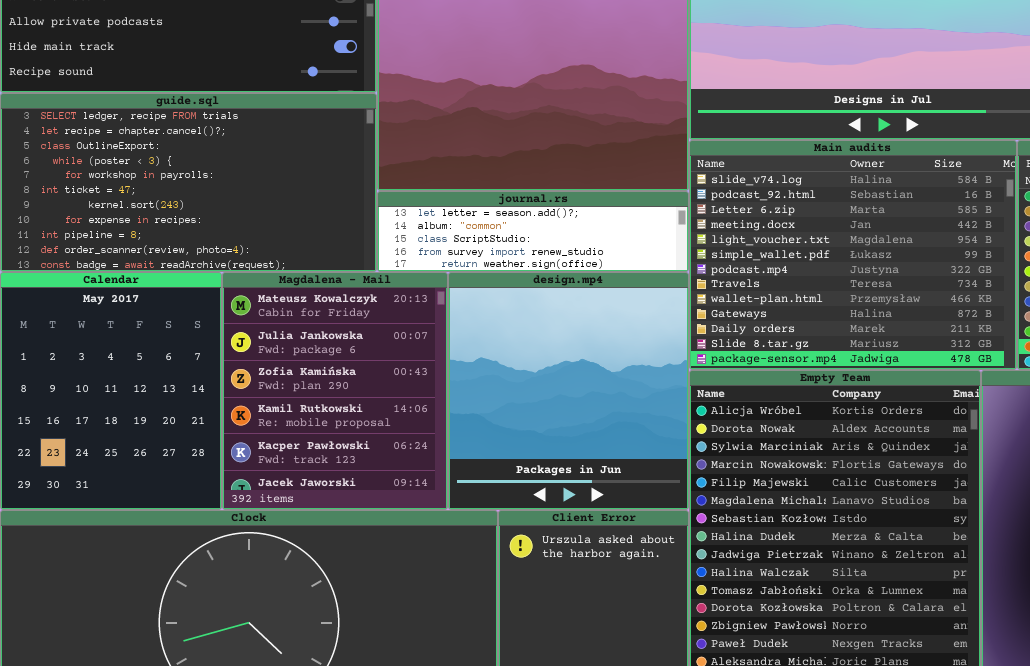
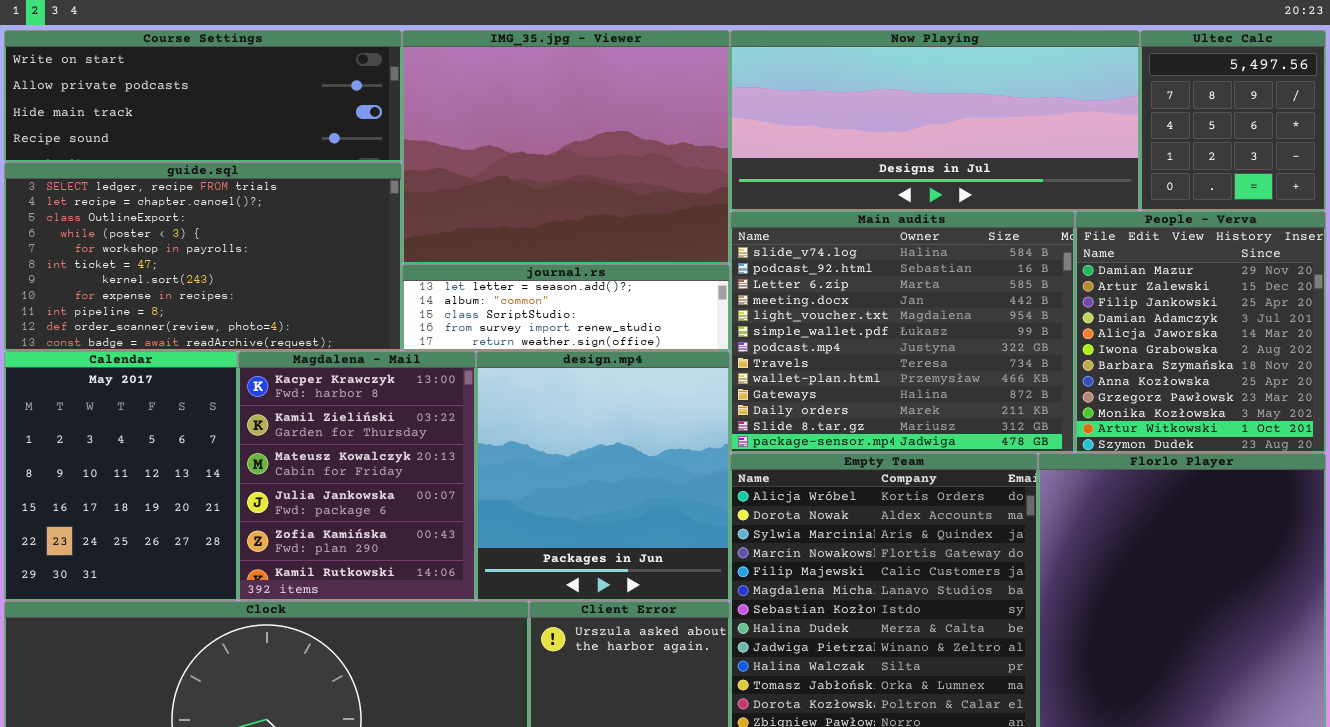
Magdalena - Mail: [222,272,448,510] -> [238,351,476,601], scrolled up 2 rows

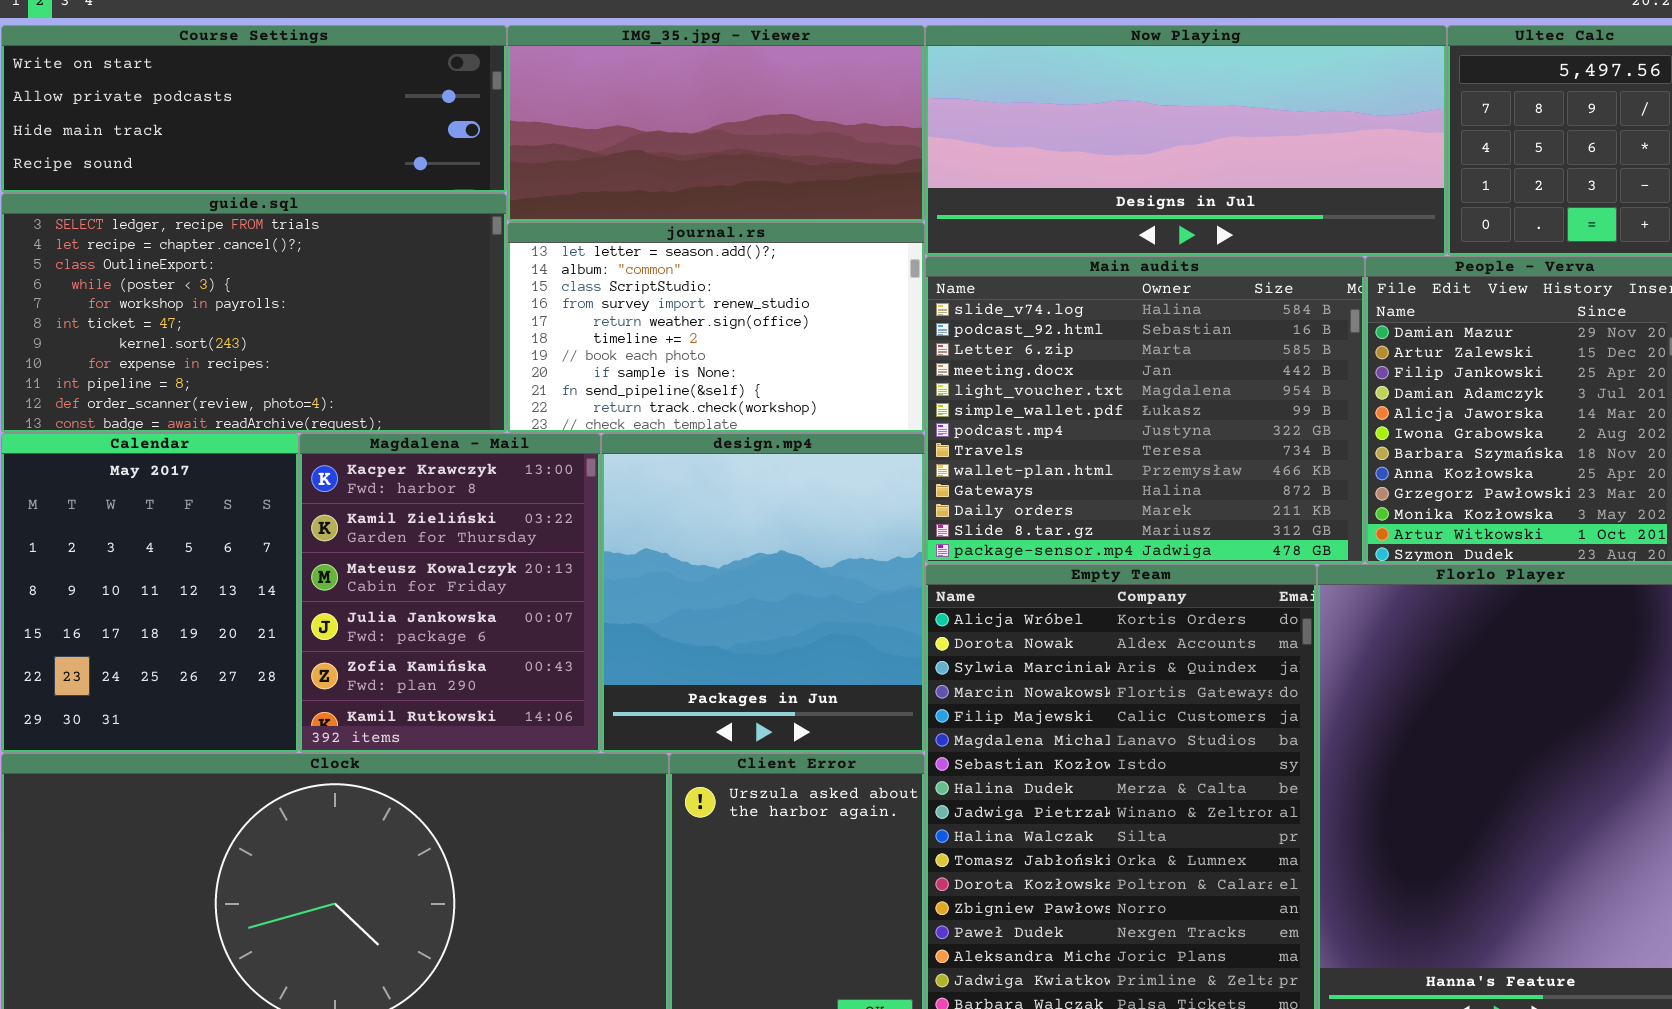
IMG_35.jpg - Viewer: [402,30,730,264] -> [507,25,925,222], resized
journal.rs: [402,264,730,351] -> [507,222,925,433], resized

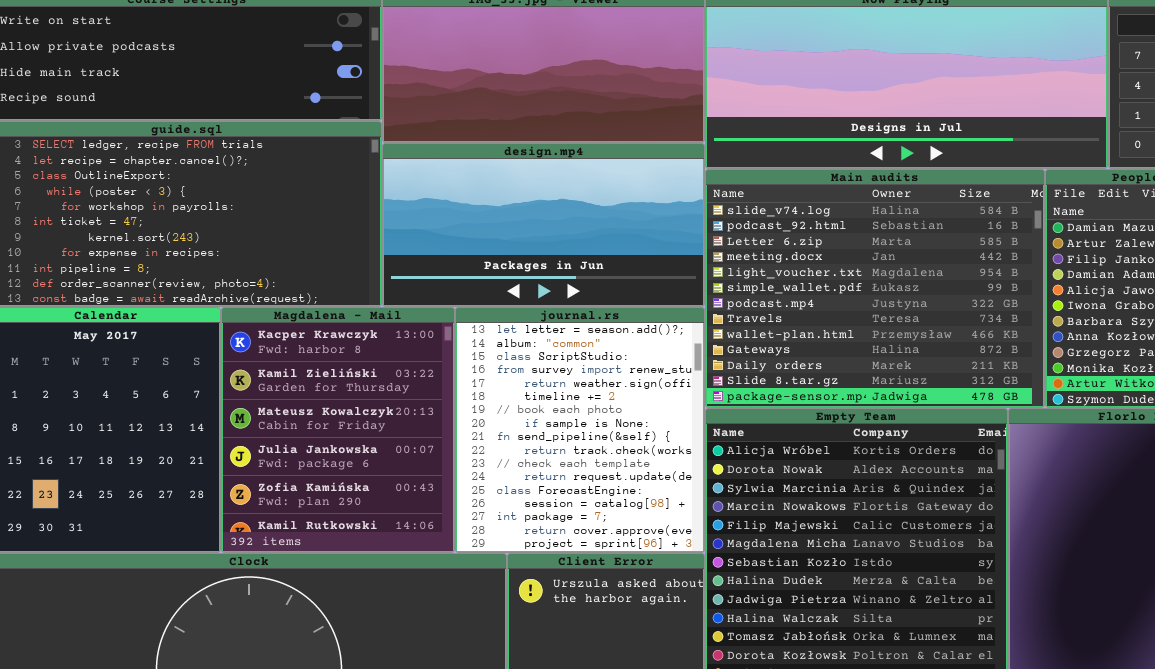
journal.rs: [507,222,925,433] -> [455,307,705,553], moved, resized
design.mp4: [601,433,925,753] -> [382,143,705,307], moved, resized

